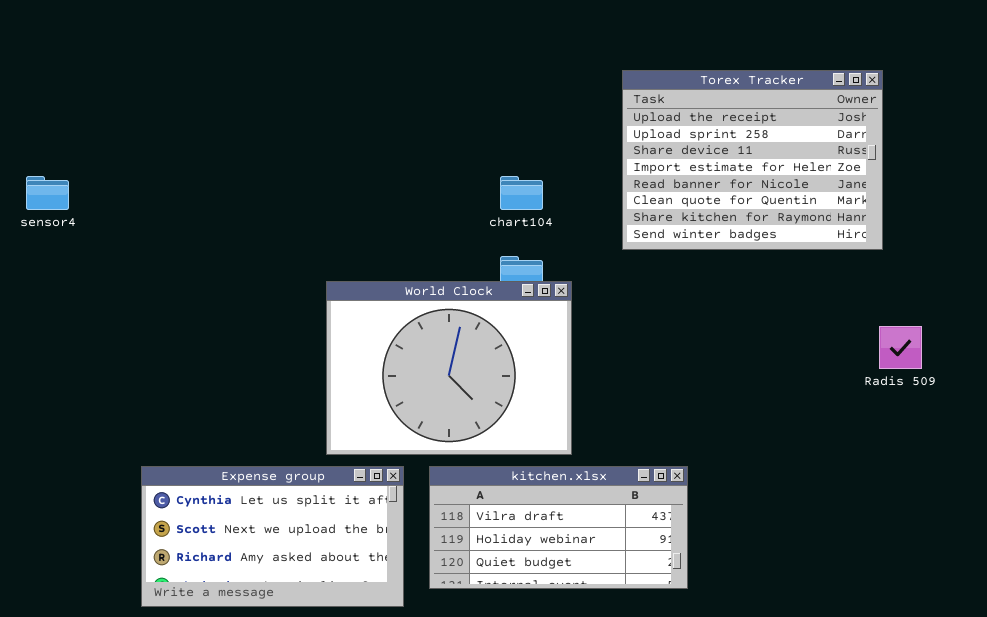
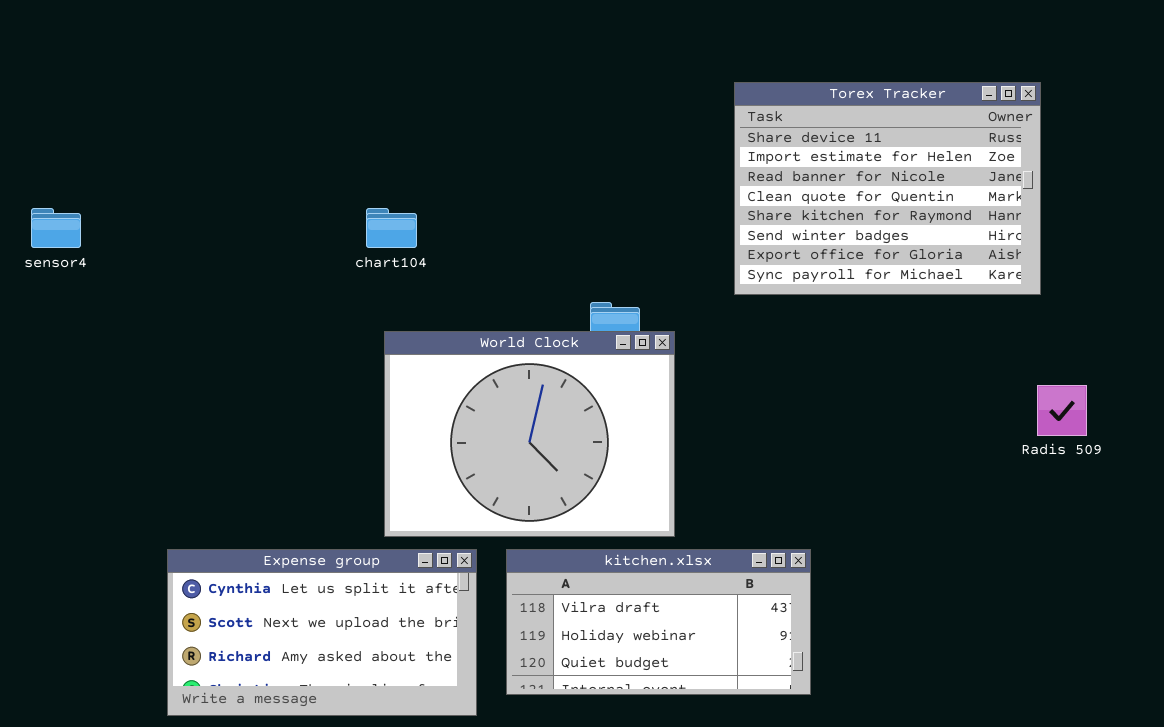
Torex Tracker: [622,70,883,250] -> [734,82,1041,295], scrolled down 2 rows
chart104: [500,176,543,210] -> [366,208,417,248], moved

